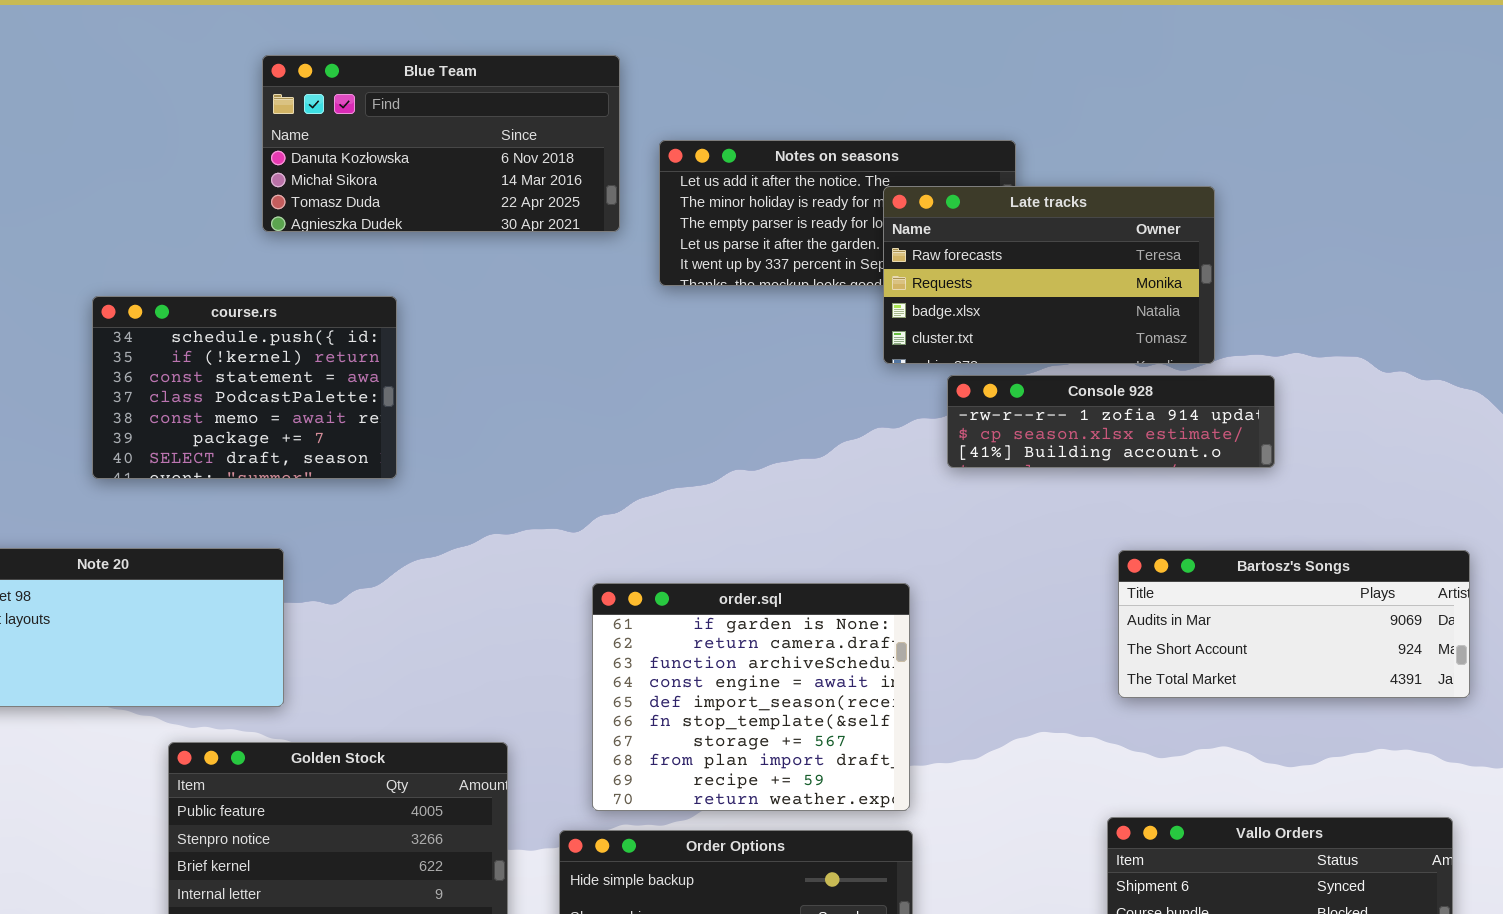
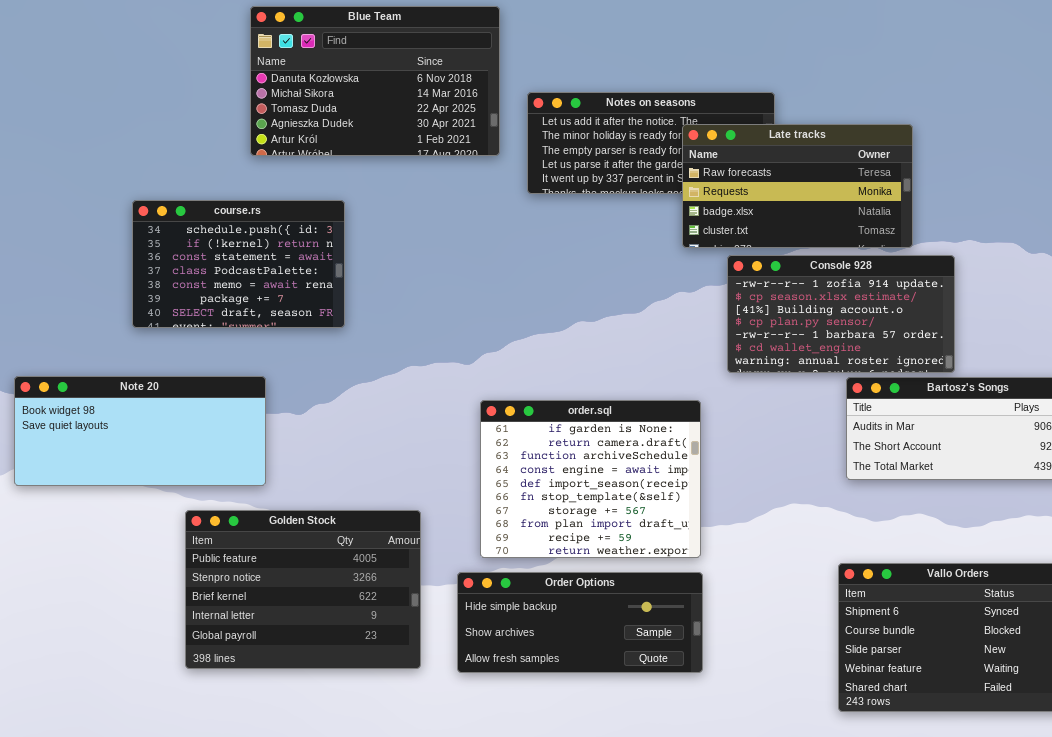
Blue Team: [262,55,620,232] -> [250,6,500,156], resized
Console 928: [947,375,1275,468] -> [727,255,955,373], resized

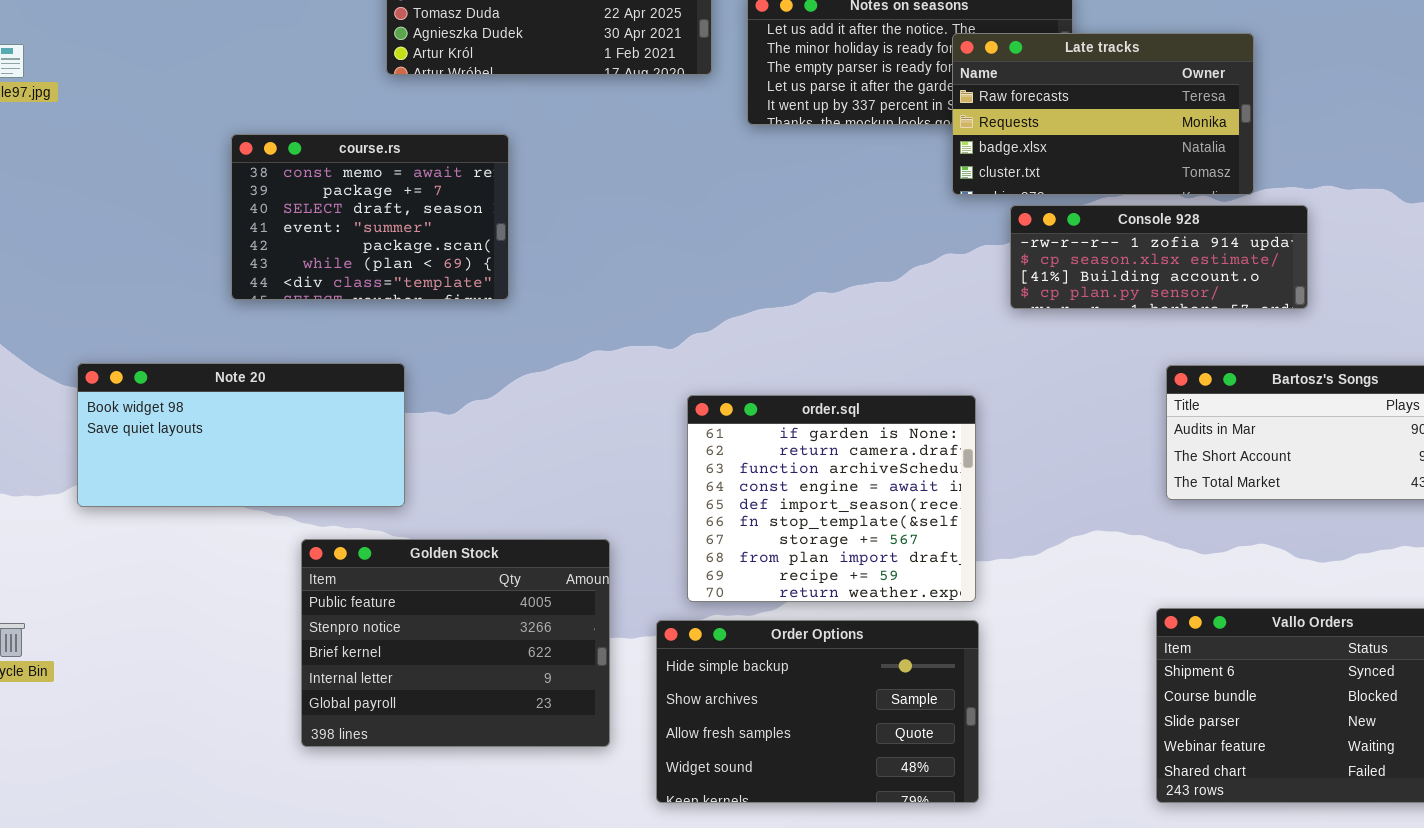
course.rs: [132,200,345,328] -> [231,134,509,300], scrolled down 4 rows
Console 928: [727,255,955,373] -> [1010,205,1308,309], resized
Order Options: [457,572,703,673] -> [656,620,979,803], resized

